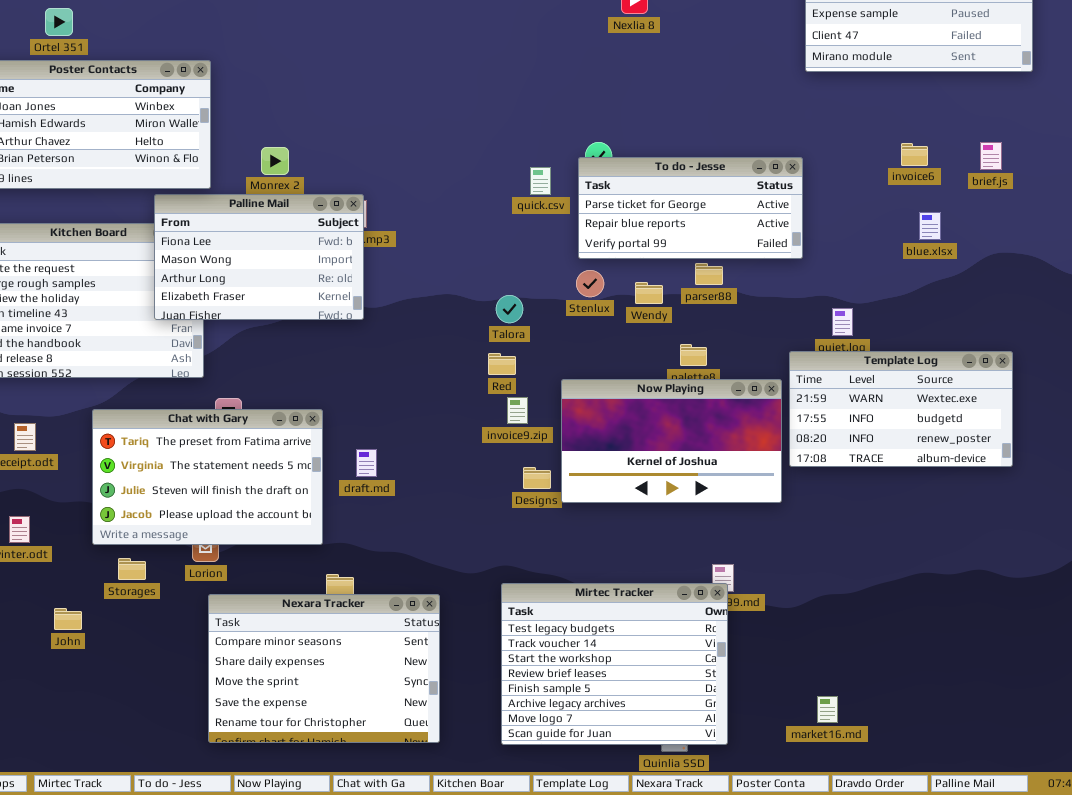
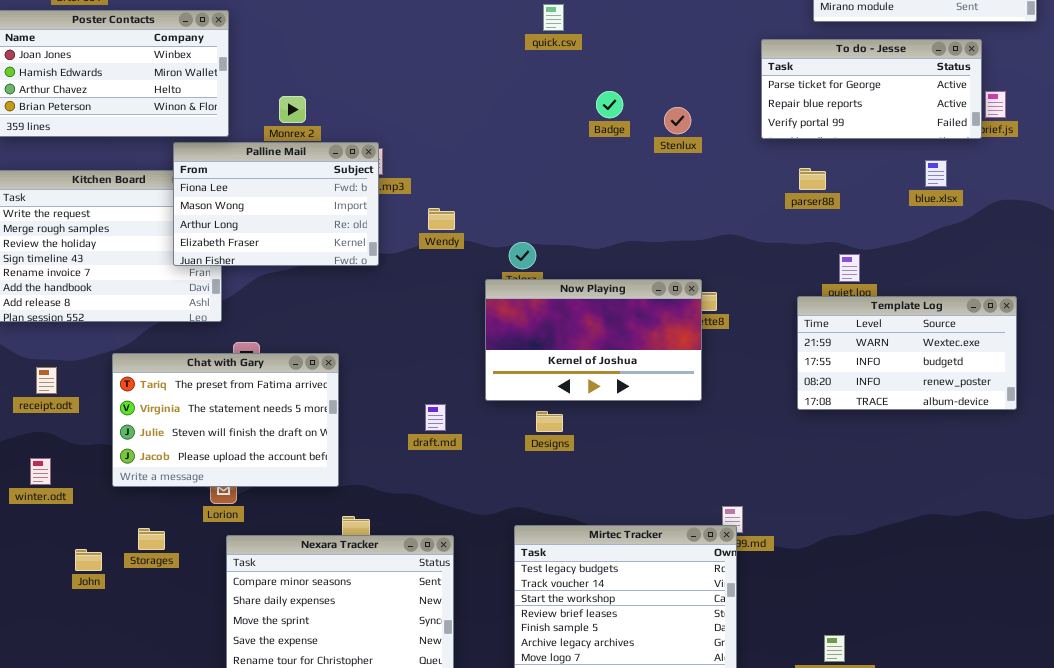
To do - Jesse: [578,157,803,259] -> [761,39,982,139], moved
quick.csv: [530,167,551,195] -> [543,4,564,31], moved
parser88: [695,263,723,285] -> [799,168,826,190], moved
Stenlux: [576,270,604,297] -> [664,107,691,134], moved
Wendy: [635,282,663,304] -> [428,208,455,230], moved
Now Playing: [561,379,782,503] -> [485,279,702,401], moved
draft.md: [356,449,377,477] -> [425,404,446,431], moved
Storages: [118,558,146,580] -> [138,528,165,550], moved

